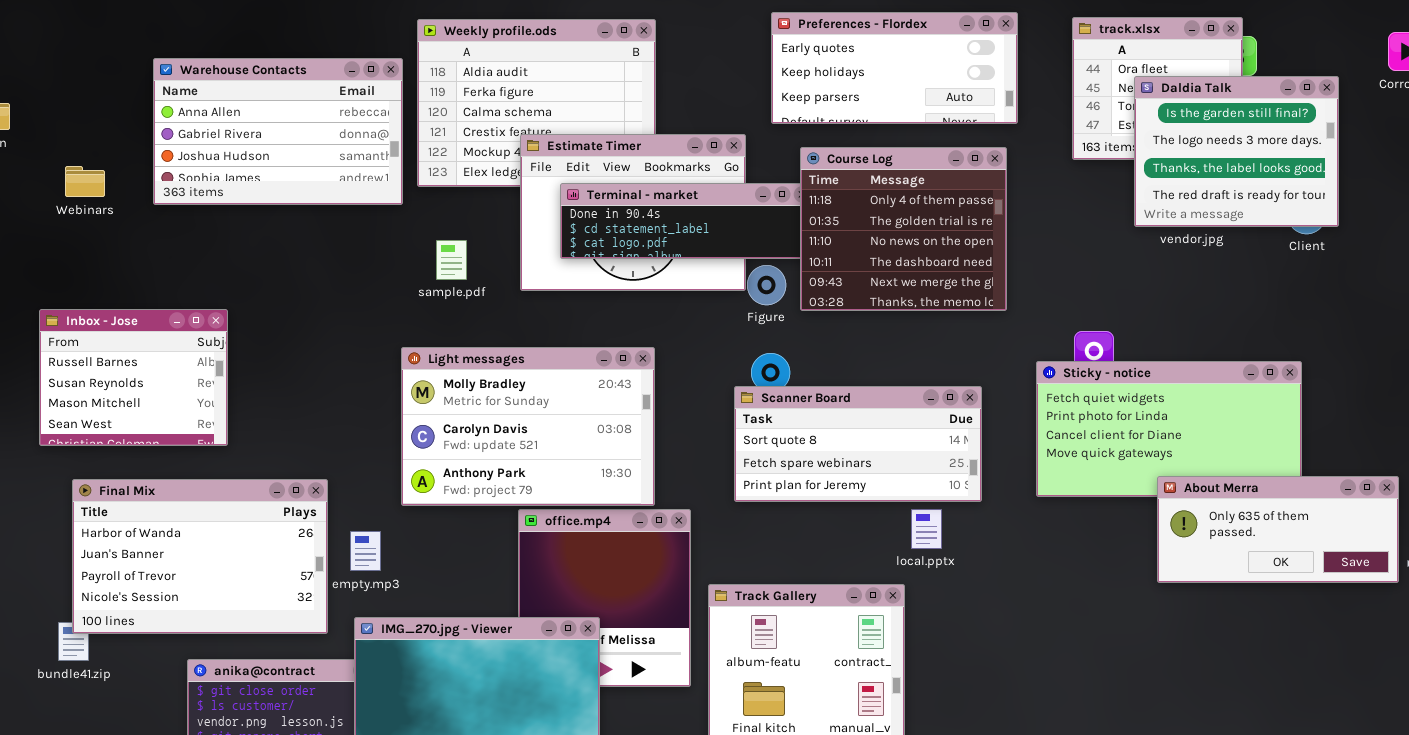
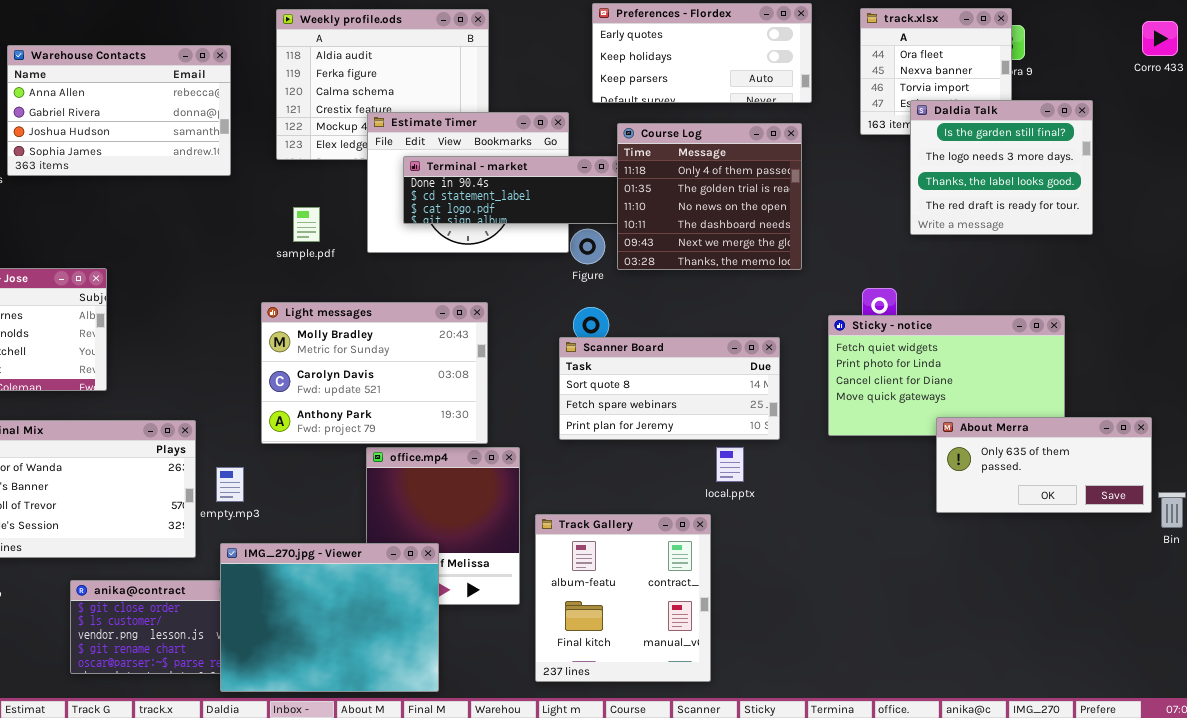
Warehouse Contacts: [153,58,403,205] -> [7,45,231,176], moved
Daldia Talk: [1134,76,1339,227] -> [910,100,1093,235], moved

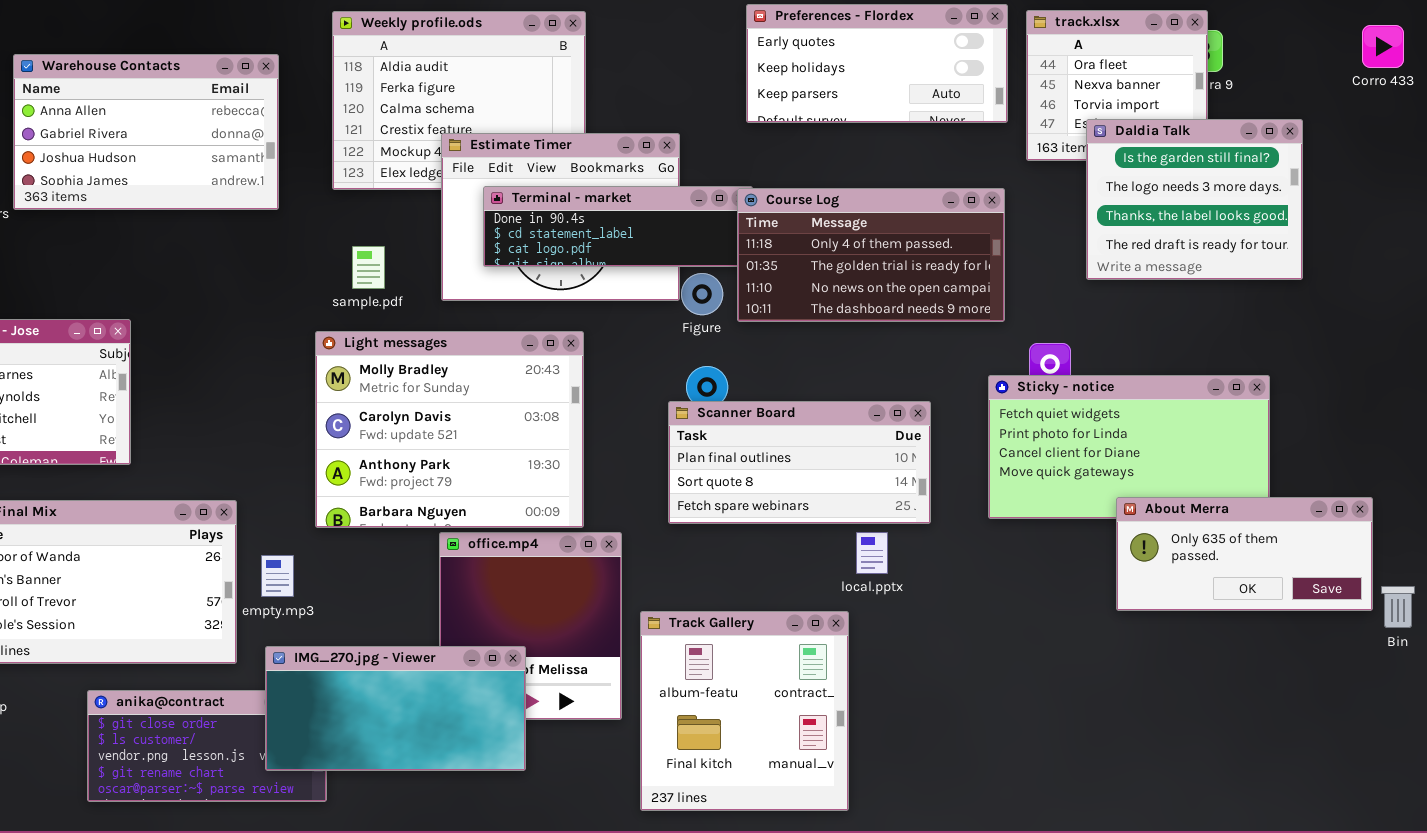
Preferences - Flordex: [592,3,812,103] -> [746,4,1008,123], moved
Course Log: [617,123,802,270] -> [737,188,1005,322], resized
Light messages: [261,302,488,444] -> [315,331,584,528], resized
Scanner Board: [559,337,780,440] -> [668,401,931,524], scrolled up 1 row
IMG_270.jpg - Viewer: [220,543,439,692] -> [265,646,526,771], resized

